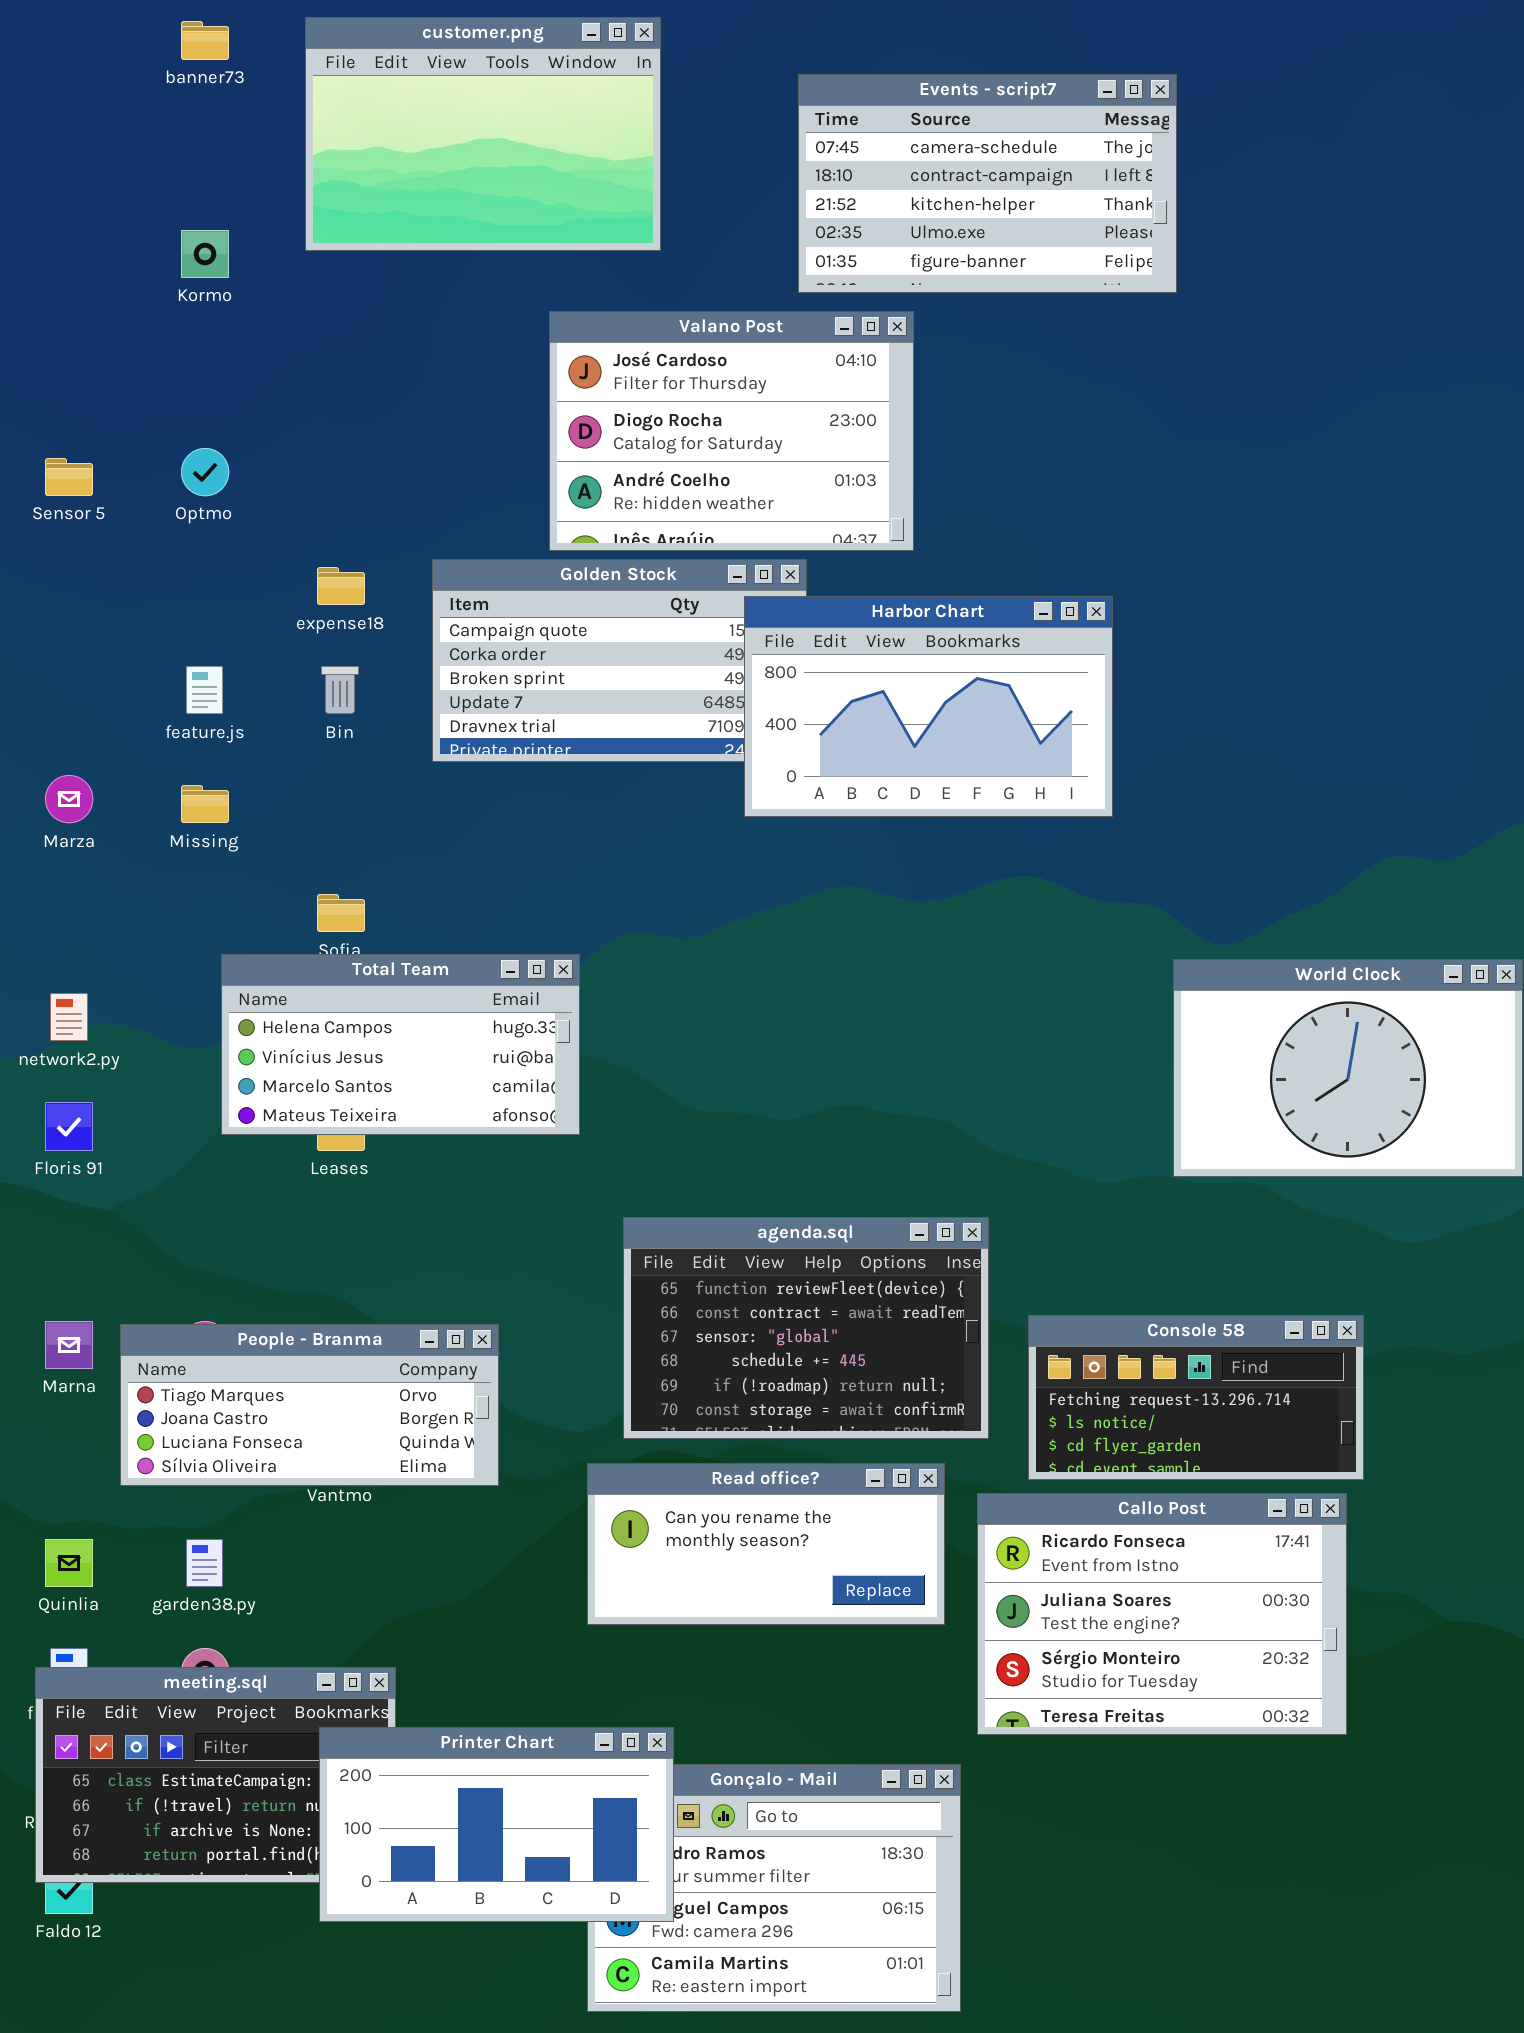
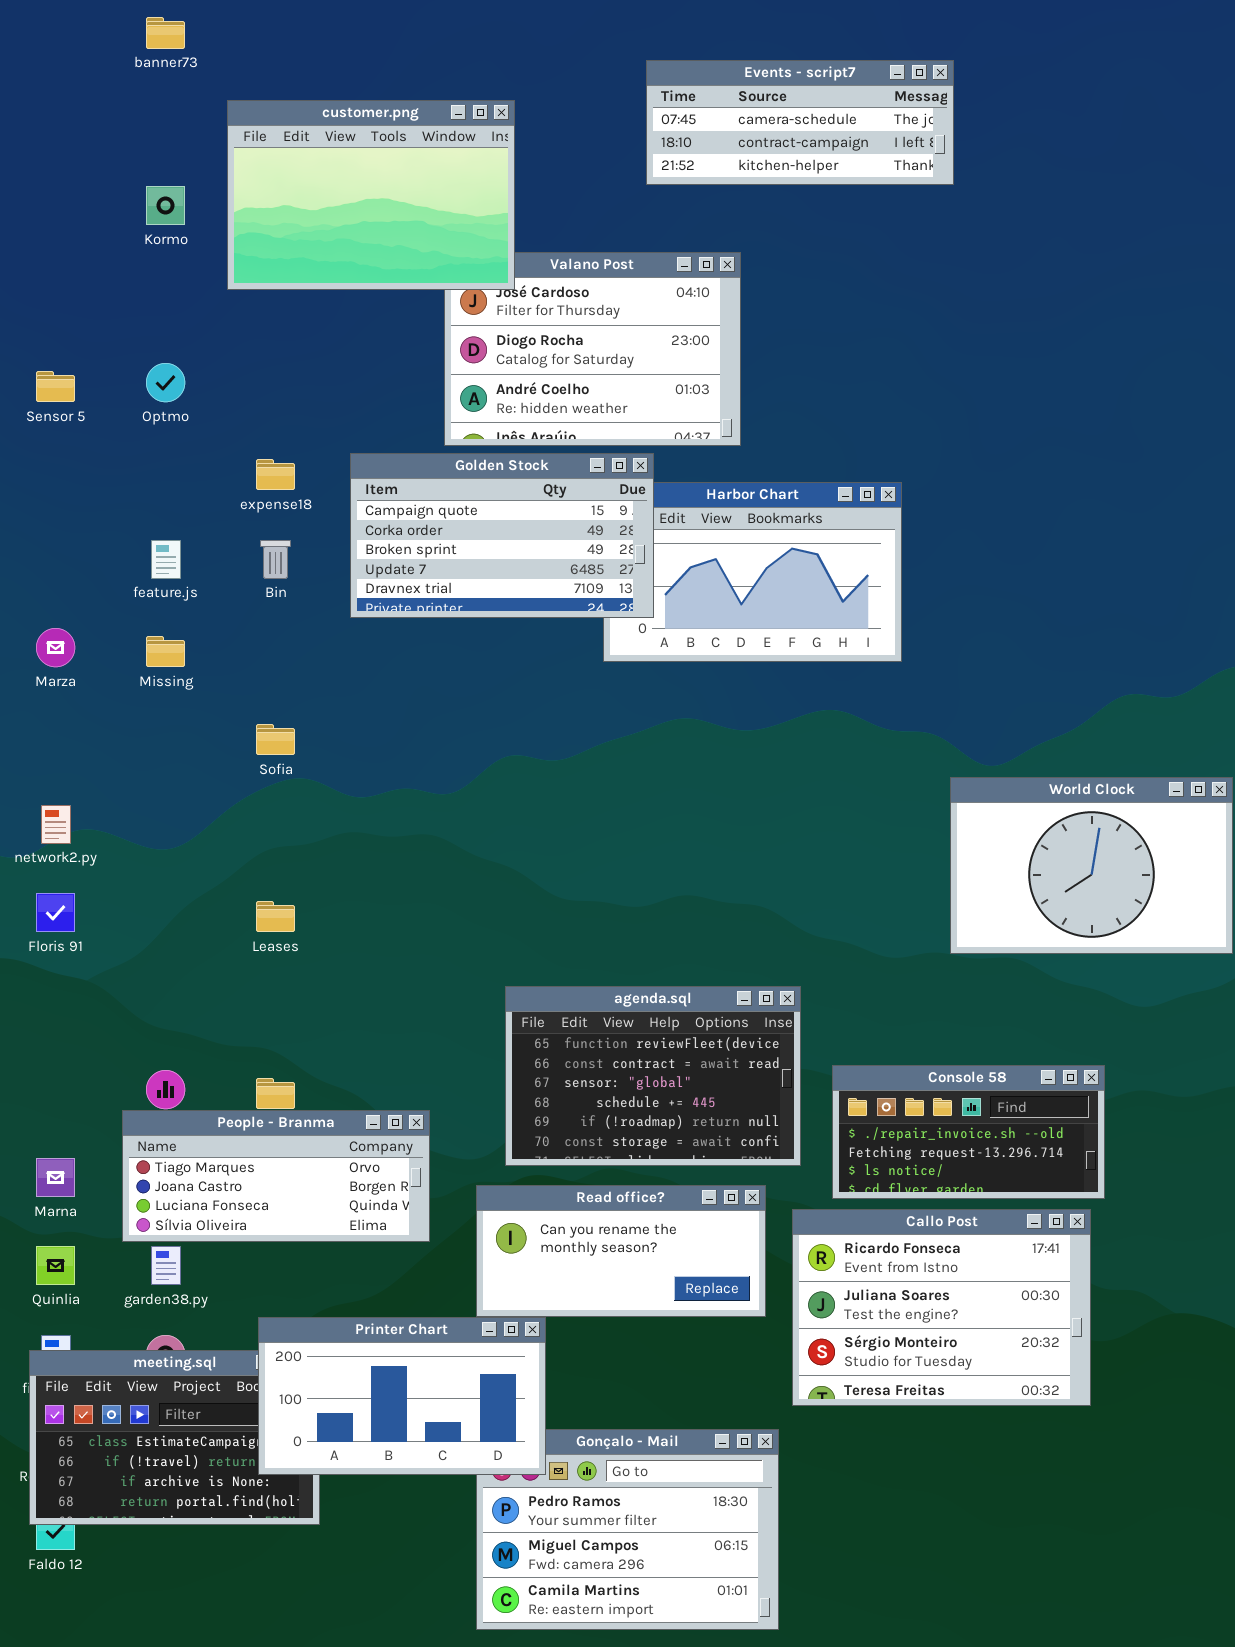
customer.png: [305,17,661,251] -> [227,100,515,290], moved
Events - script7: [798,74,1177,293] -> [646,60,954,185], resized
Golden Stock: [432,559,807,762] -> [350,453,654,618], raised
Total Team: [221,954,580,1135] -> none, closed
Console 58: [1028,1315,1364,1480] -> [832,1065,1105,1199], scrolled up 1 row
Marna: [45,1321,93,1369] -> [36,1158,75,1197], moved
People - Branma: [120,1324,499,1486] -> [122,1110,430,1242], moved
Printer Chart: [319,1727,674,1922] -> [258,1317,546,1475], moved

